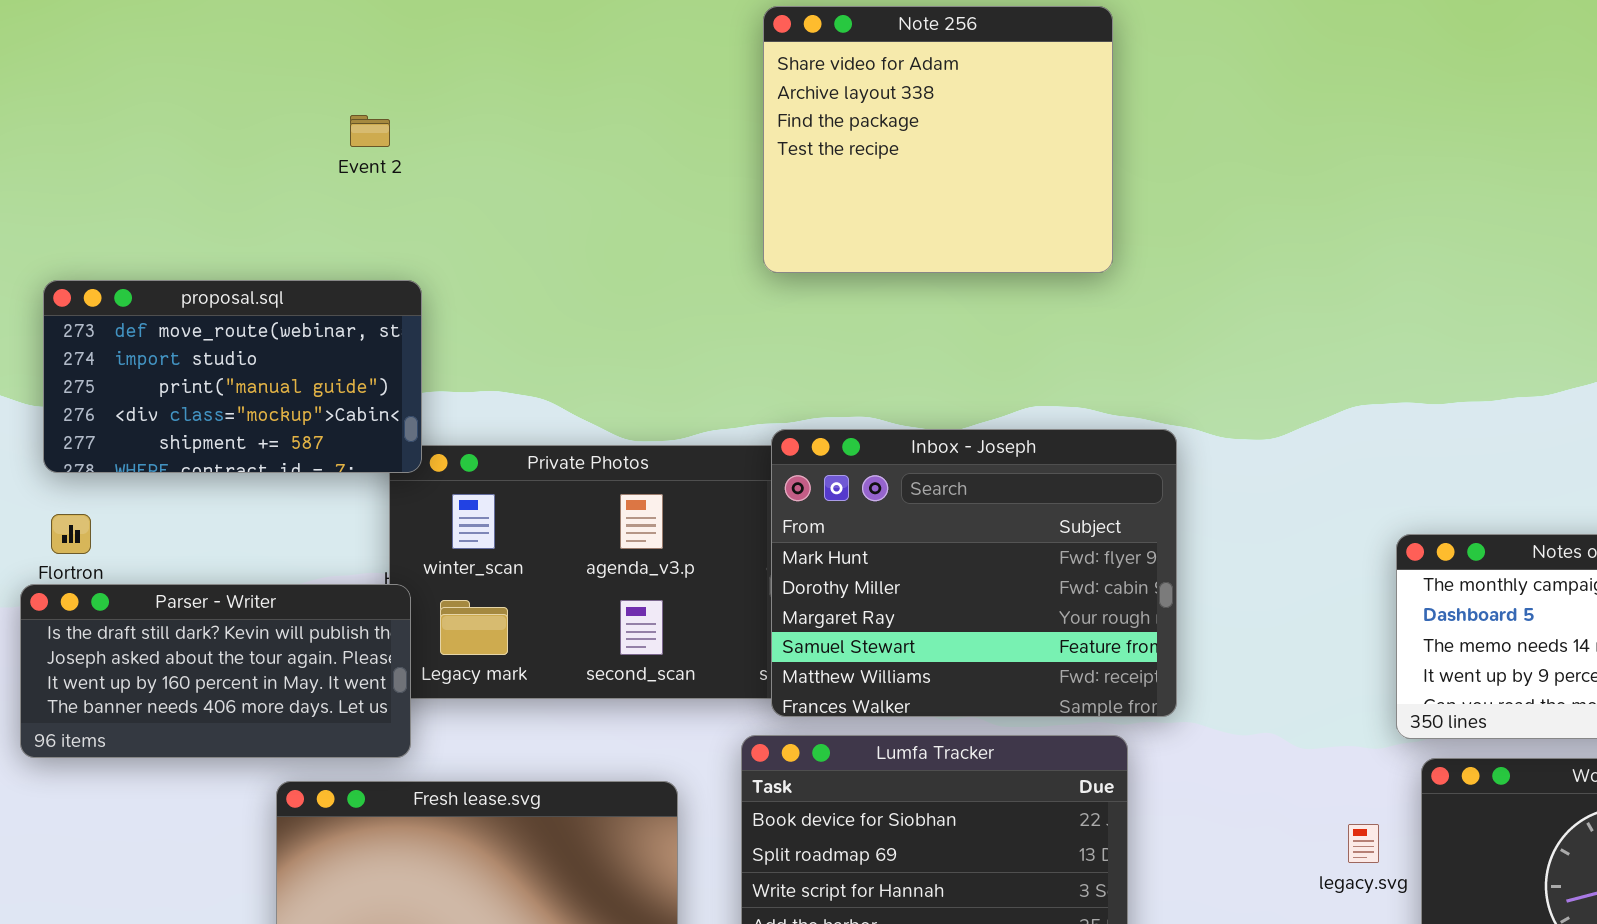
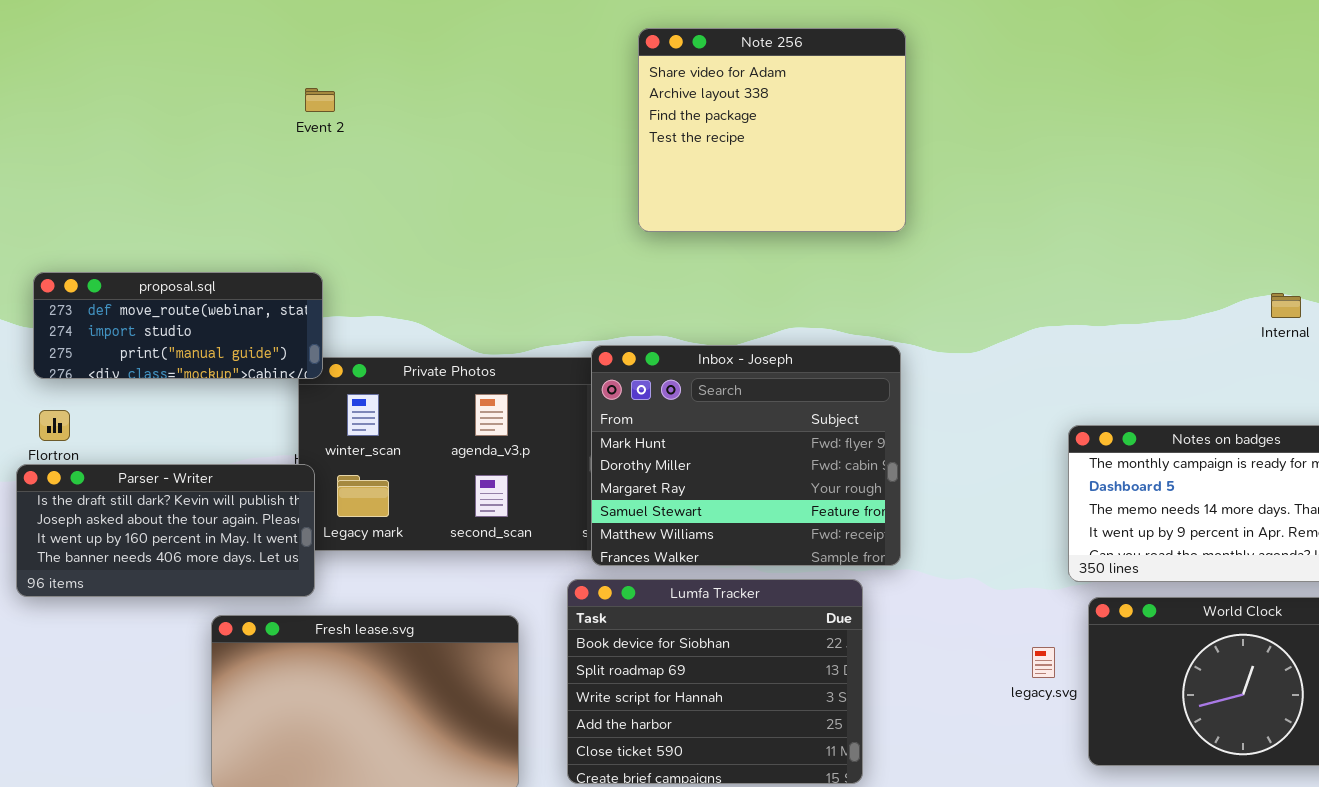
Note 256: [763,6,1113,273] -> [638,28,906,232], moved
Event 2: [350,115,390,147] -> [305,88,335,112], moved
proposal.sql: [43,280,422,473] -> [33,272,323,379], resized

